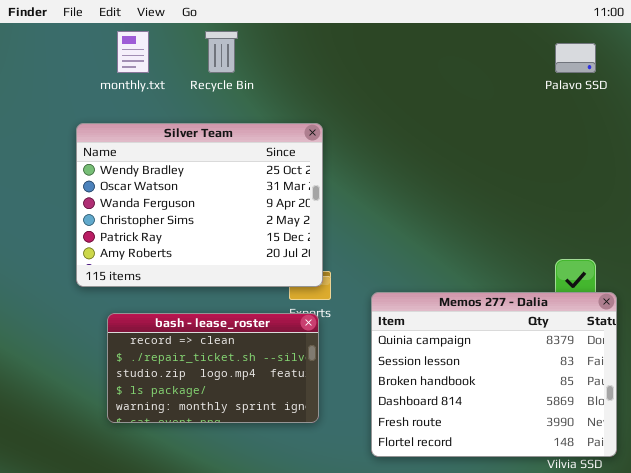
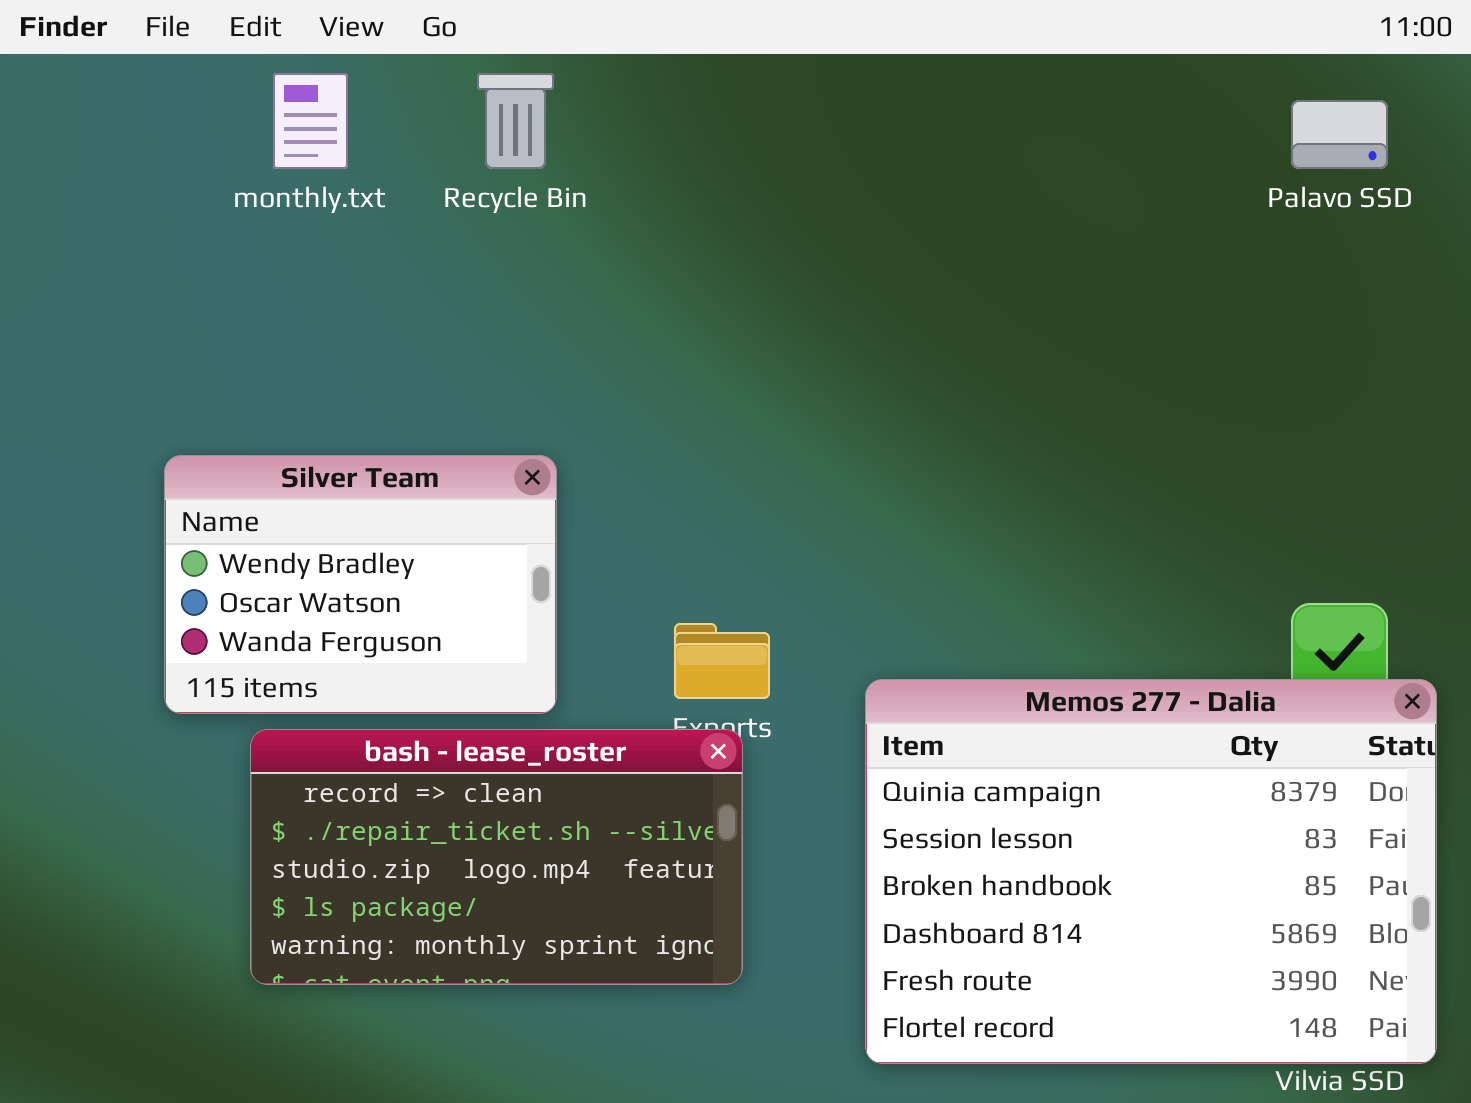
Silver Team: [76,123,323,287] -> [164,455,557,714], moved, resized

